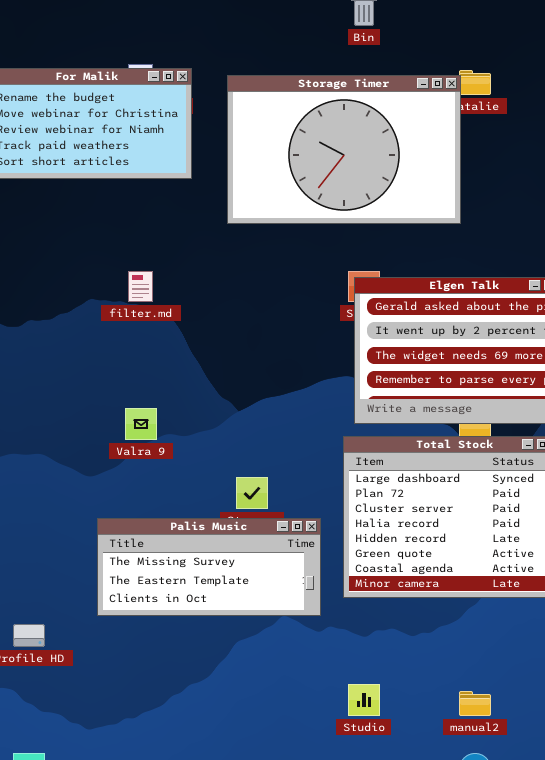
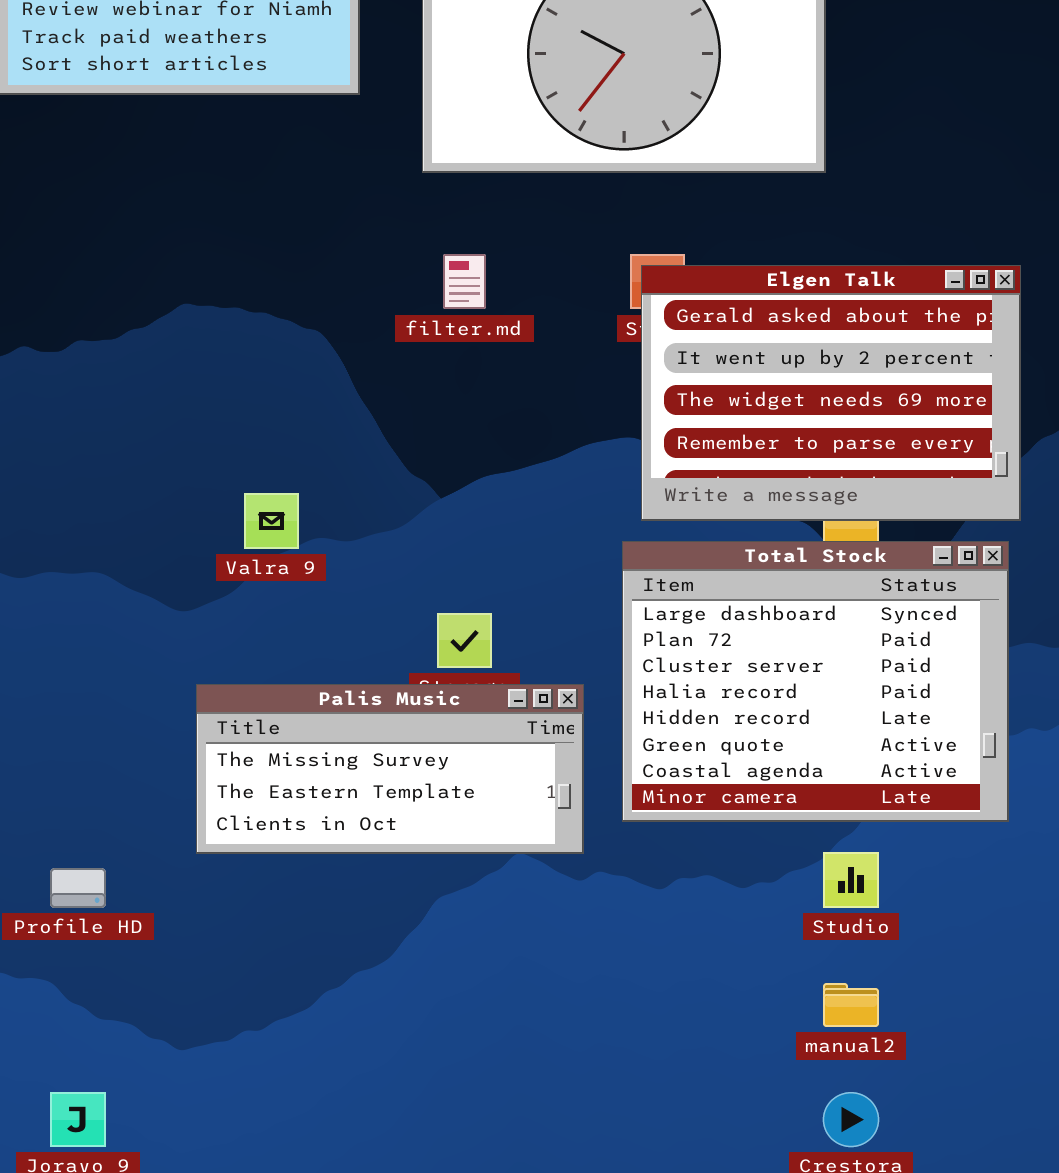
filter.md: [128,271,153,302] -> [443,254,486,309], moved
Studio: [348,684,380,716] -> [823,852,879,908], moved

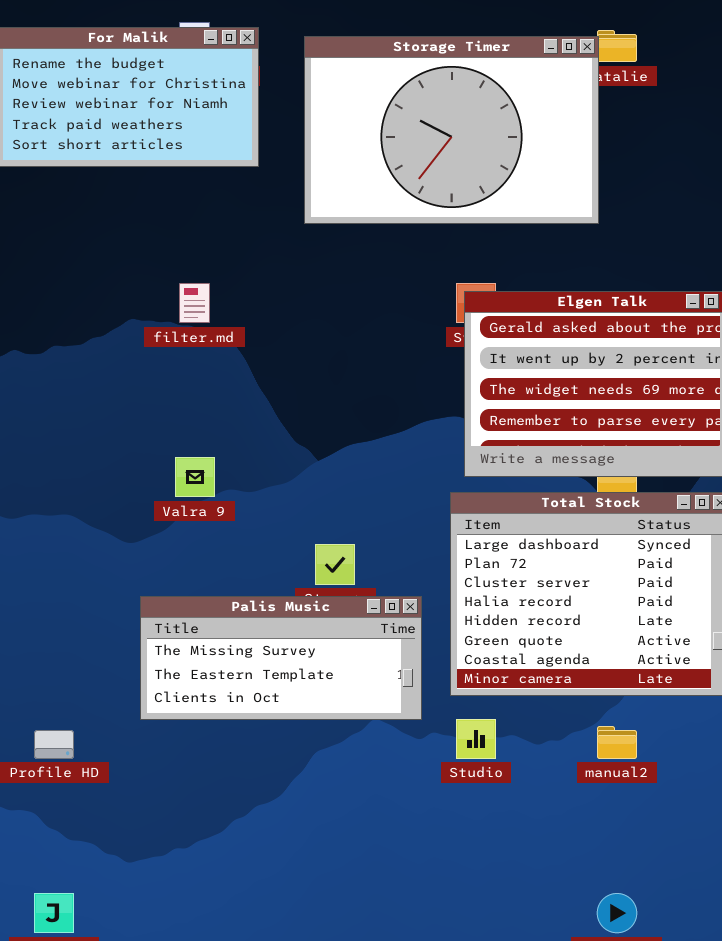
filter.md: [443,254,486,309] -> [179,283,210,323], moved
Studio: [823,852,879,908] -> [456,719,496,759], moved
manual2: [823,983,879,1027] -> [597,726,637,759], moved

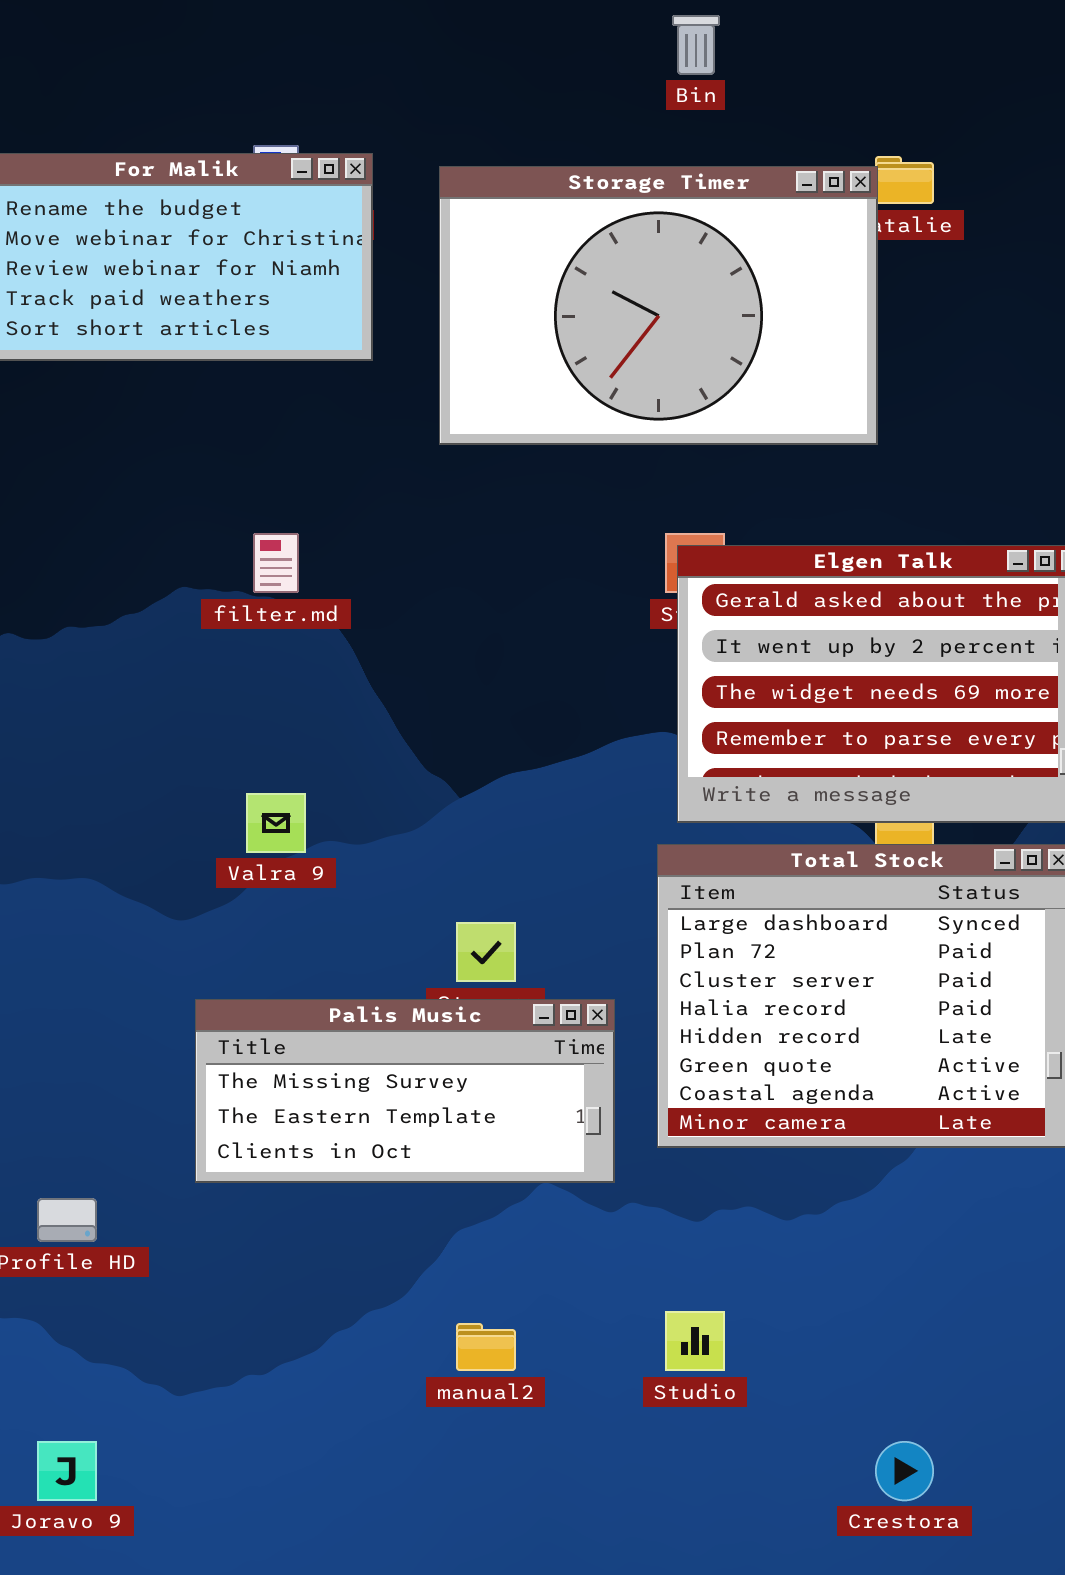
Studio: [456,719,496,759] -> [665,1311,725,1371], moved
manual2: [597,726,637,759] -> [456,1323,516,1371], moved

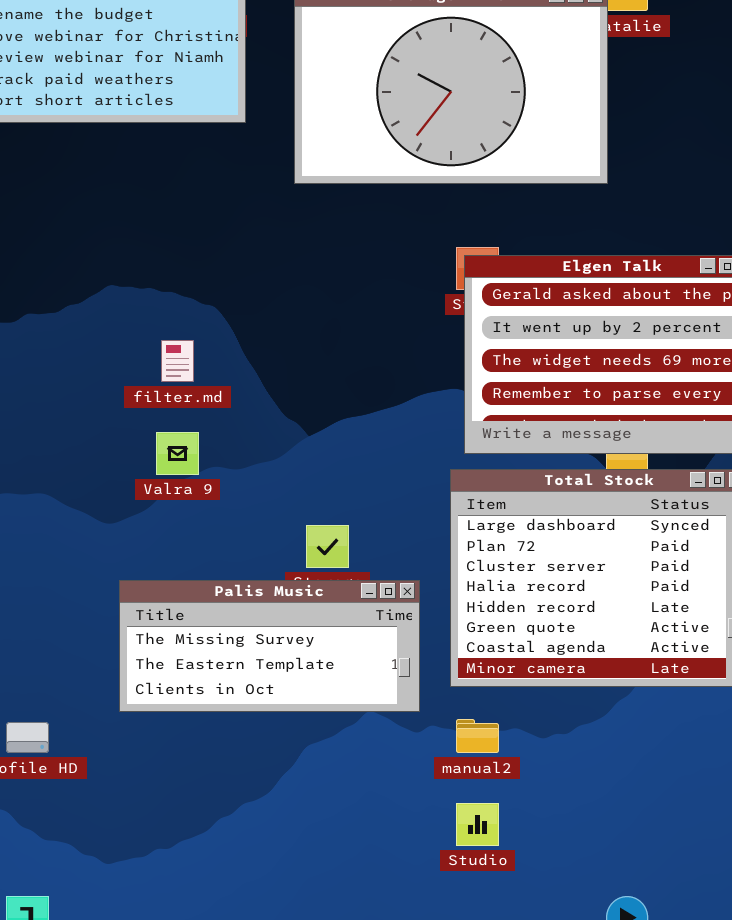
filter.md: [253,533,299,593] -> [161,340,194,382], moved
manual2: [456,1323,516,1371] -> [456,719,499,753], moved

